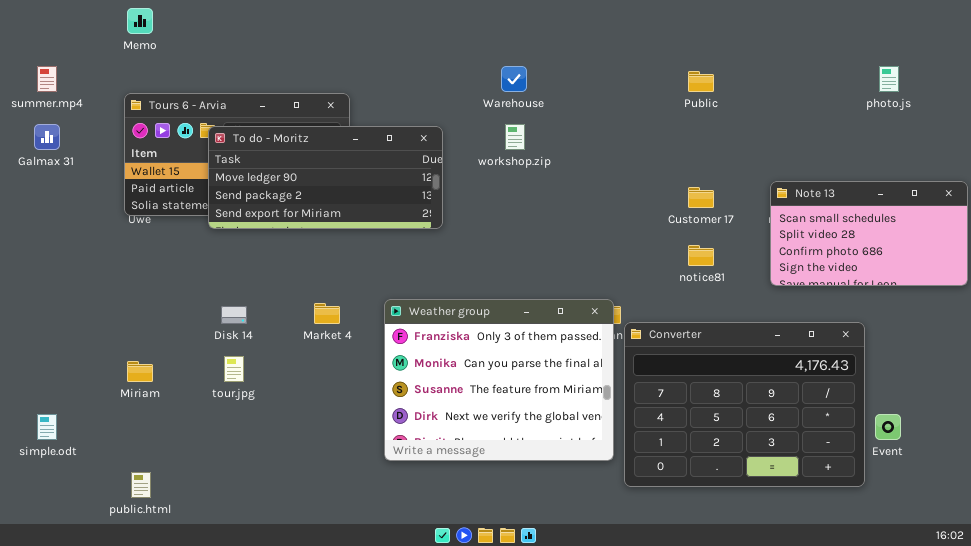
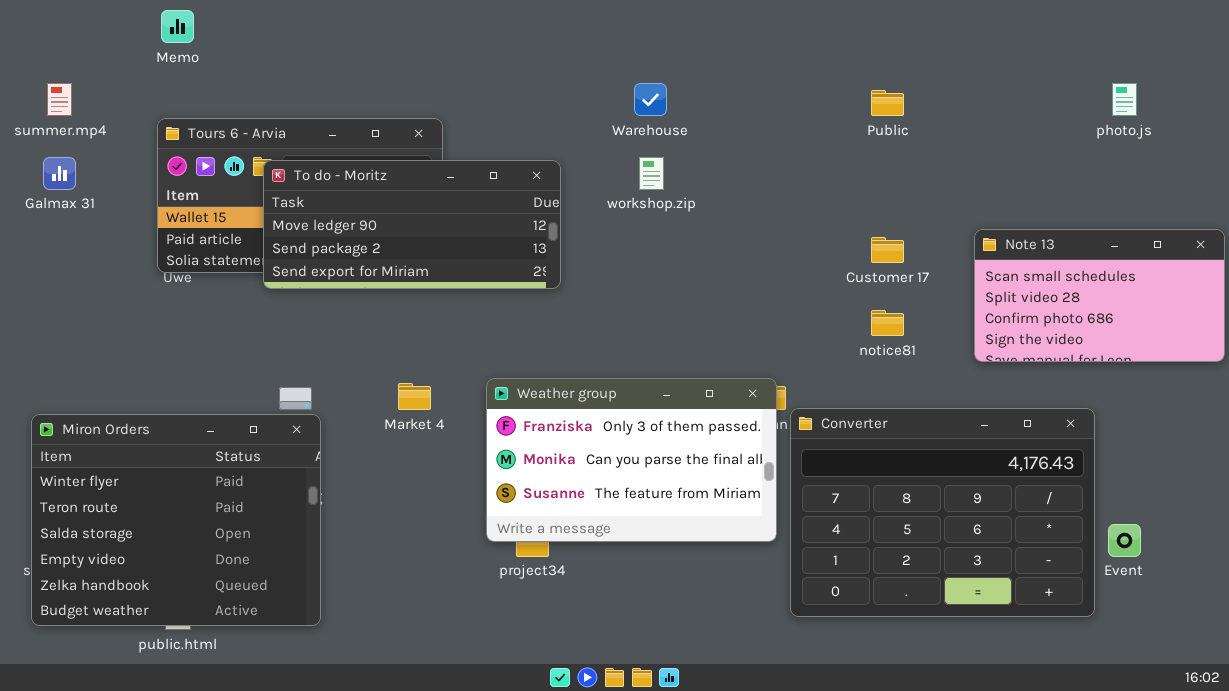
Weather group: [384,299,614,461] -> [486,378,777,542], resized
Miron Orders: none -> [31,414,321,626], opened

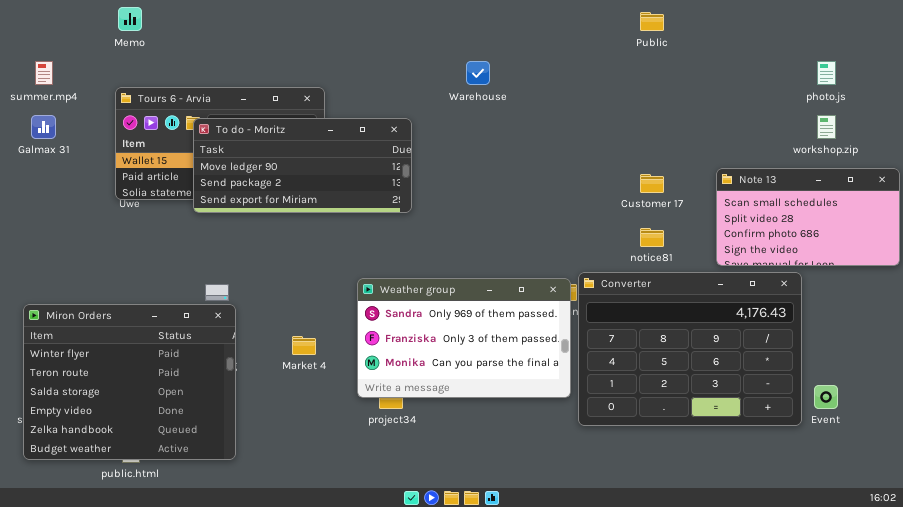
Public: [871,90,904,116] -> [640,12,664,31], moved
workshop.zip: [639,157,664,190] -> [817,115,836,139], moved
Weather group: [486,378,777,542] -> [357,278,571,398], scrolled up 1 row
Market 4: [398,383,431,410] -> [292,336,316,355], moved
Converter: [790,408,1095,617] -> [578,272,802,426], moved

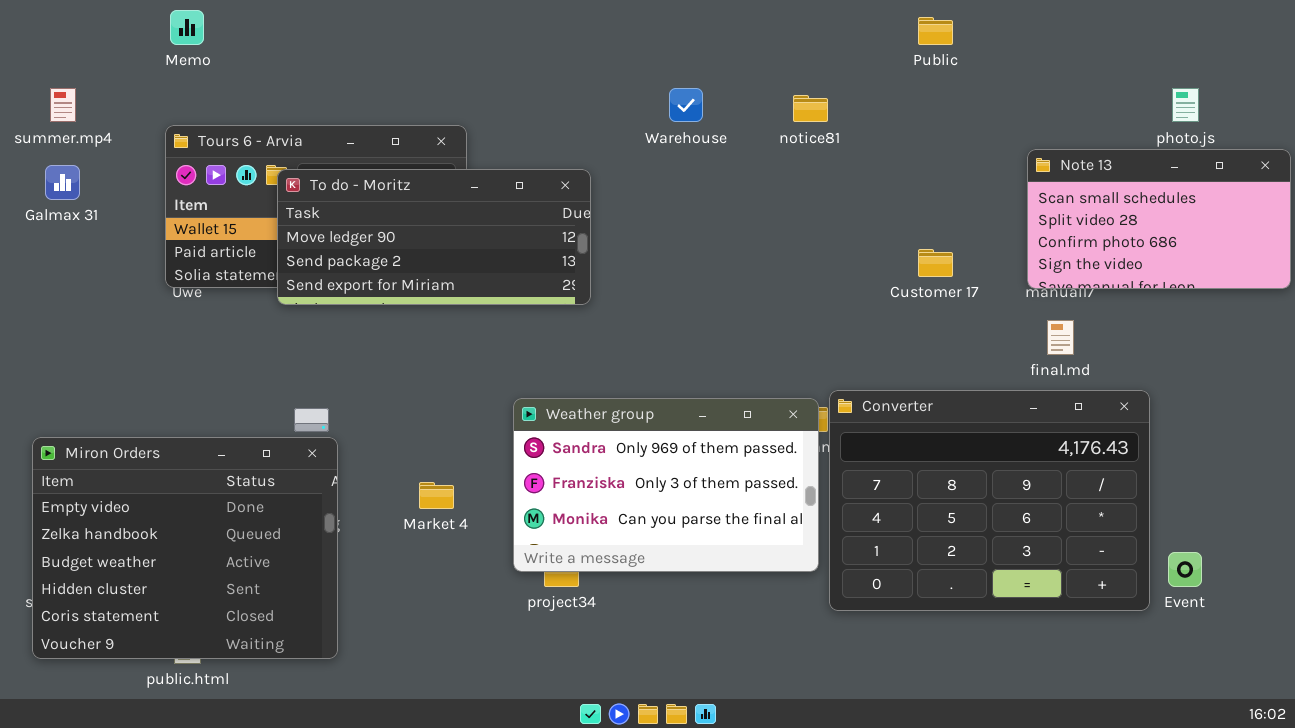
Note 13: [716,168,900,266] -> [1027,149,1291,289], moved
notice81: [640,228,664,247] -> [793,95,828,122], moved
Miron Orders: [23,304,236,460] -> [32,437,338,659], scrolled down 3 rows

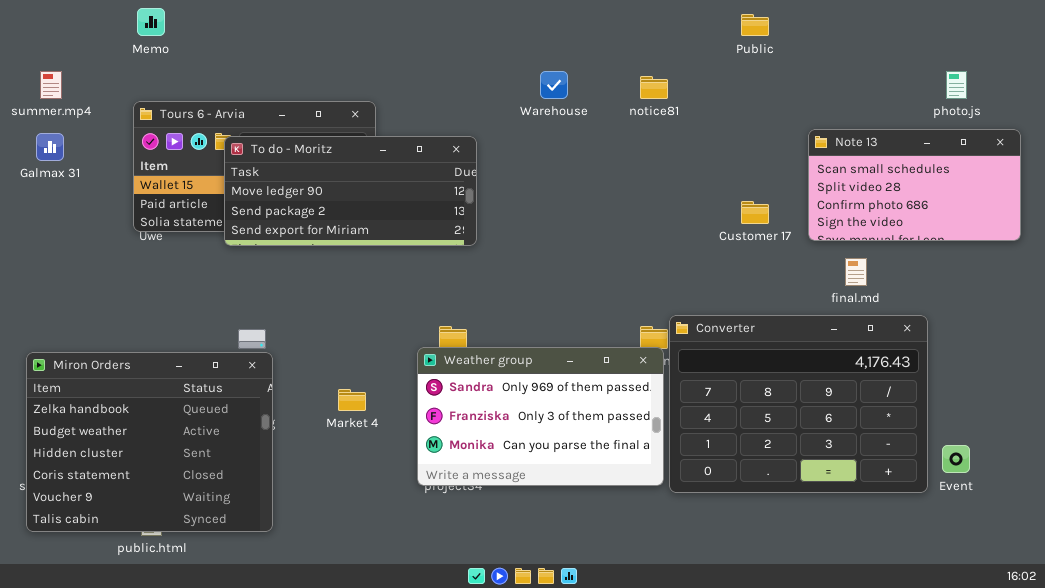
Note 13: [1027,149,1291,289] -> [808,129,1021,241], moved
Weather group: [513,398,819,572] -> [417,347,664,486], moved
Miron Orders: [32,437,338,659] -> [26,352,273,532], scrolled down 1 row

